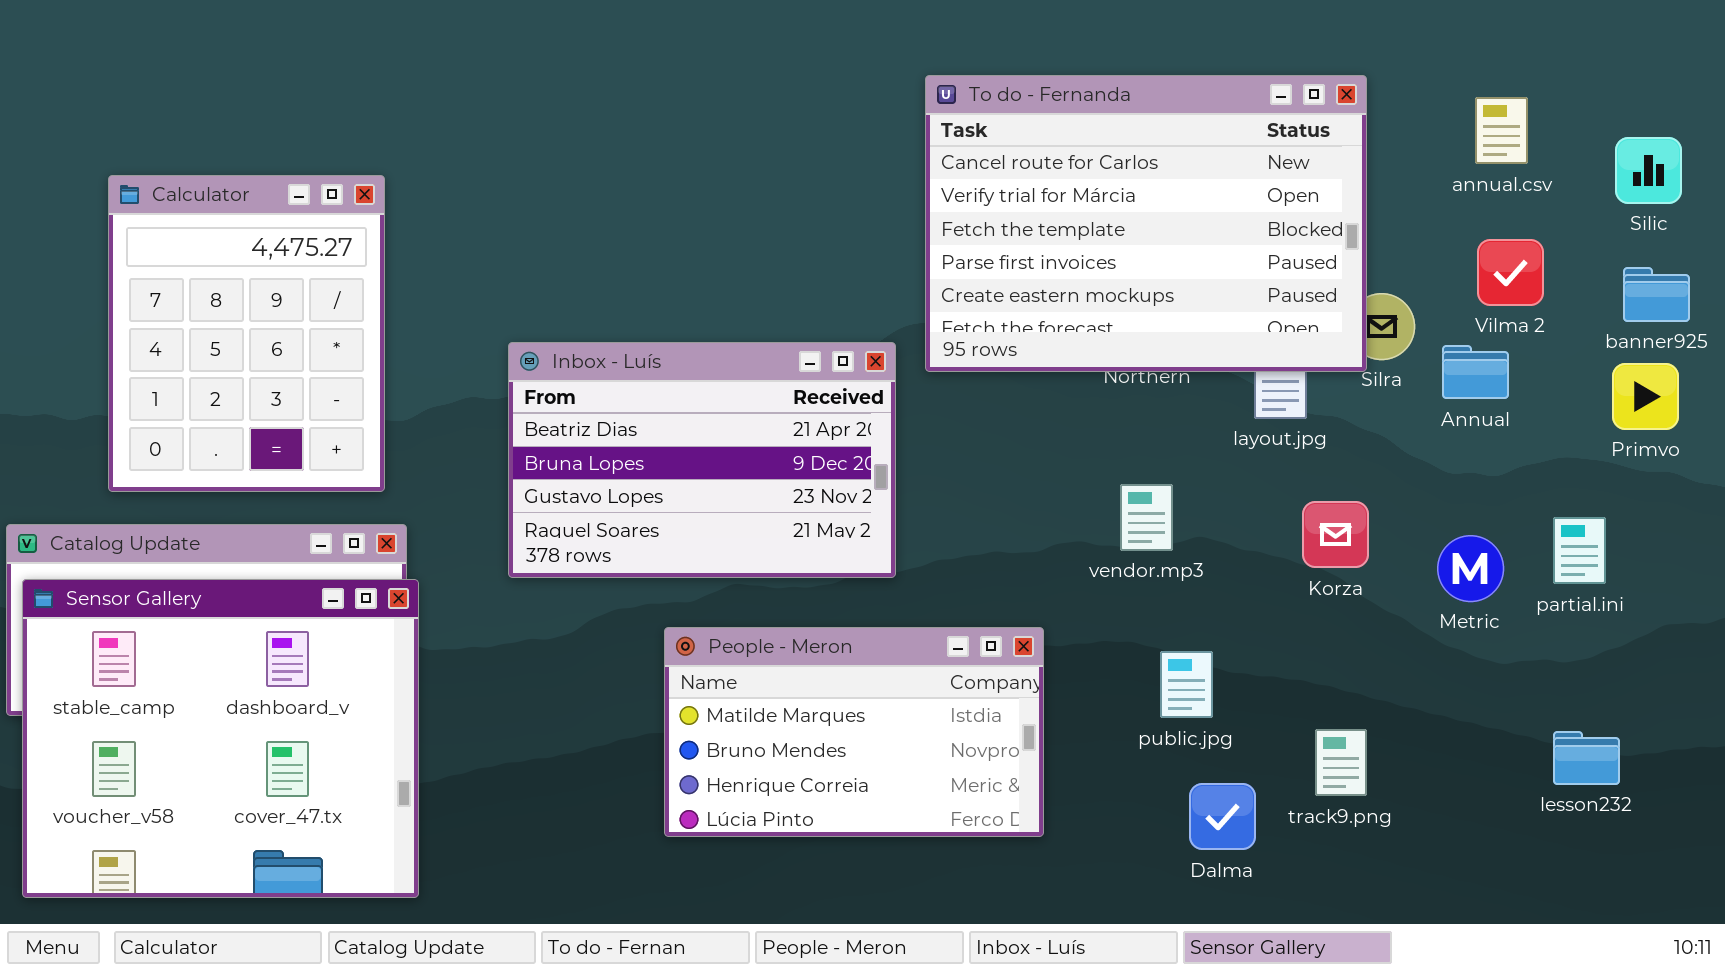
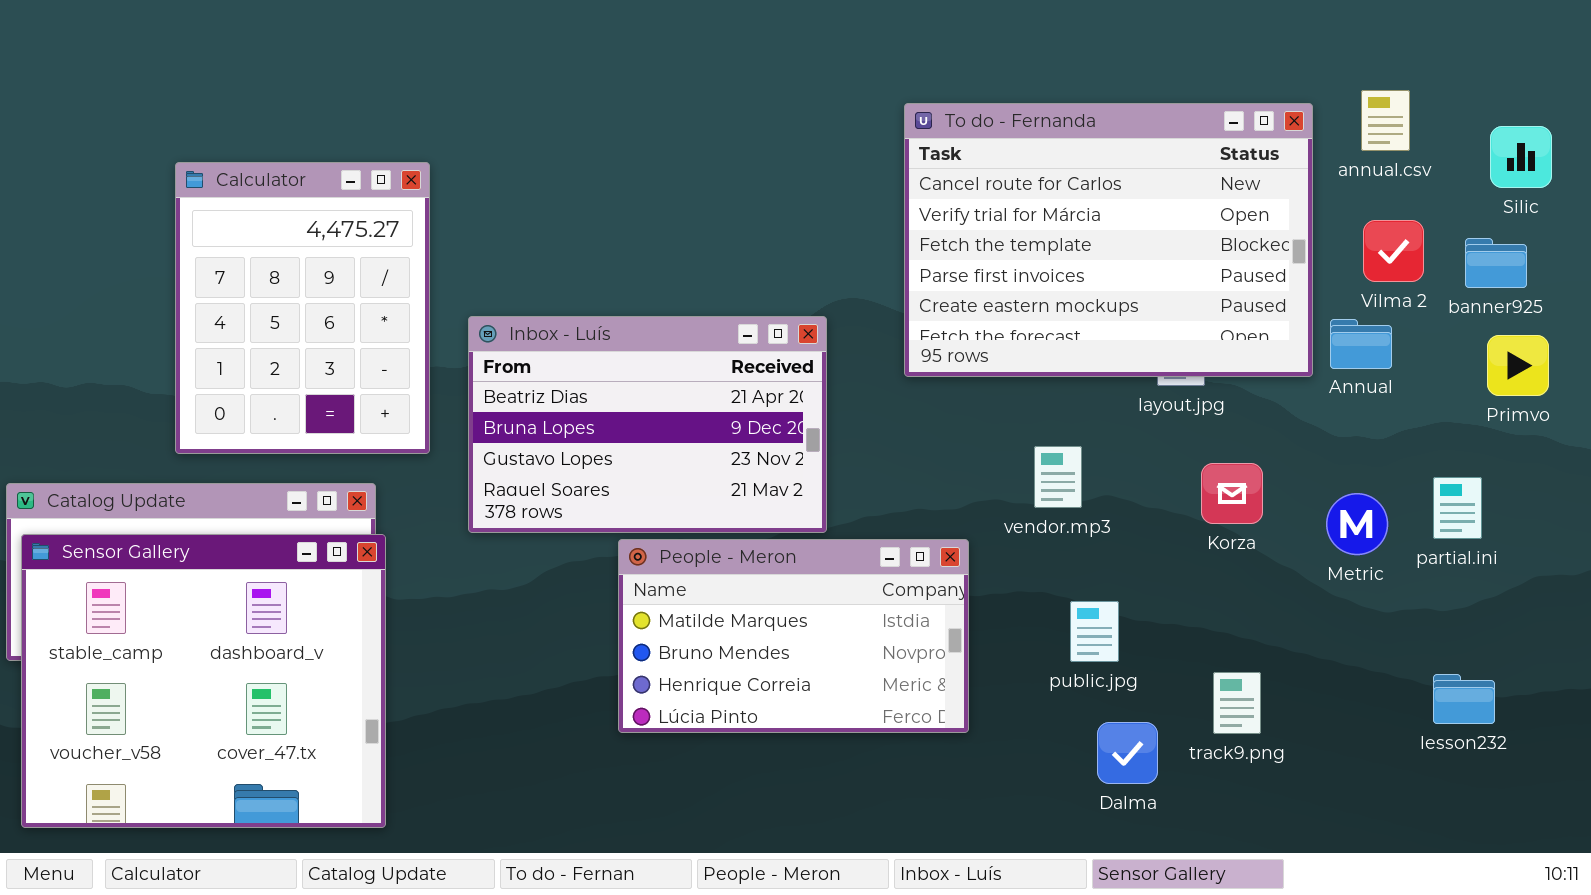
To do - Fernanda: [925,75,1367,372] -> [904,103,1313,377], moved
Calculator: [108,175,385,492] -> [175,162,430,454], moved
banner925: [1623,267,1690,322] -> [1465,238,1527,288], moved
People - Meron: [664,627,1044,837] -> [618,539,969,733], moved

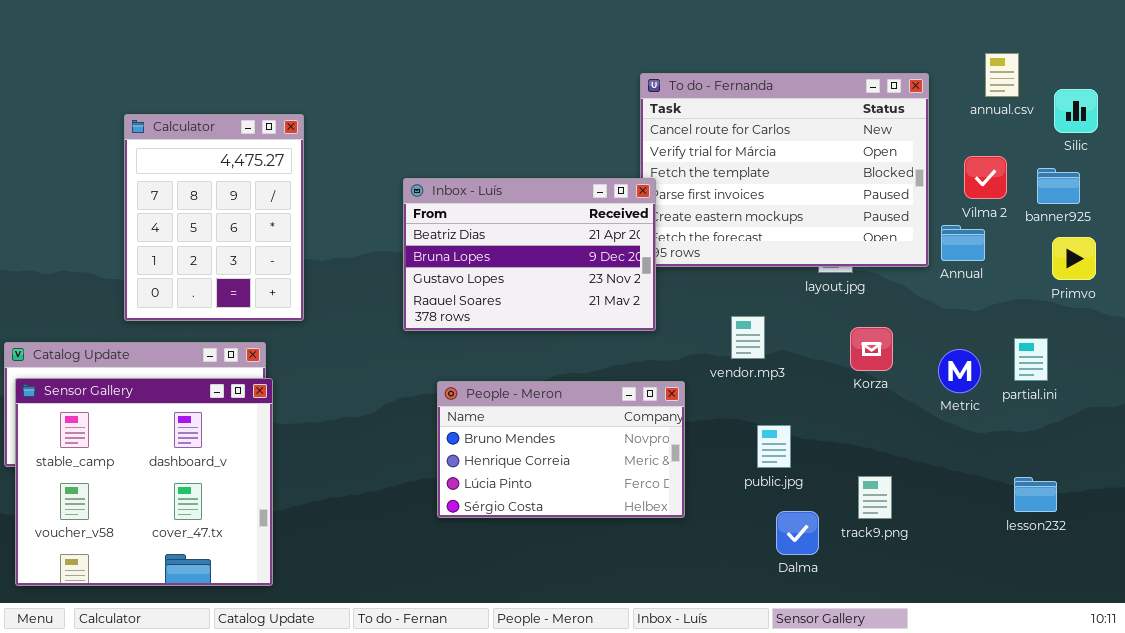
annual.csv: [1361,90,1410,151] -> [985,53,1019,97], moved
Inbox - Luís: [468,316,827,533] -> [403,178,656,331], moved
People - Meron: [618,539,969,733] -> [437,381,685,518], scrolled down 1 row

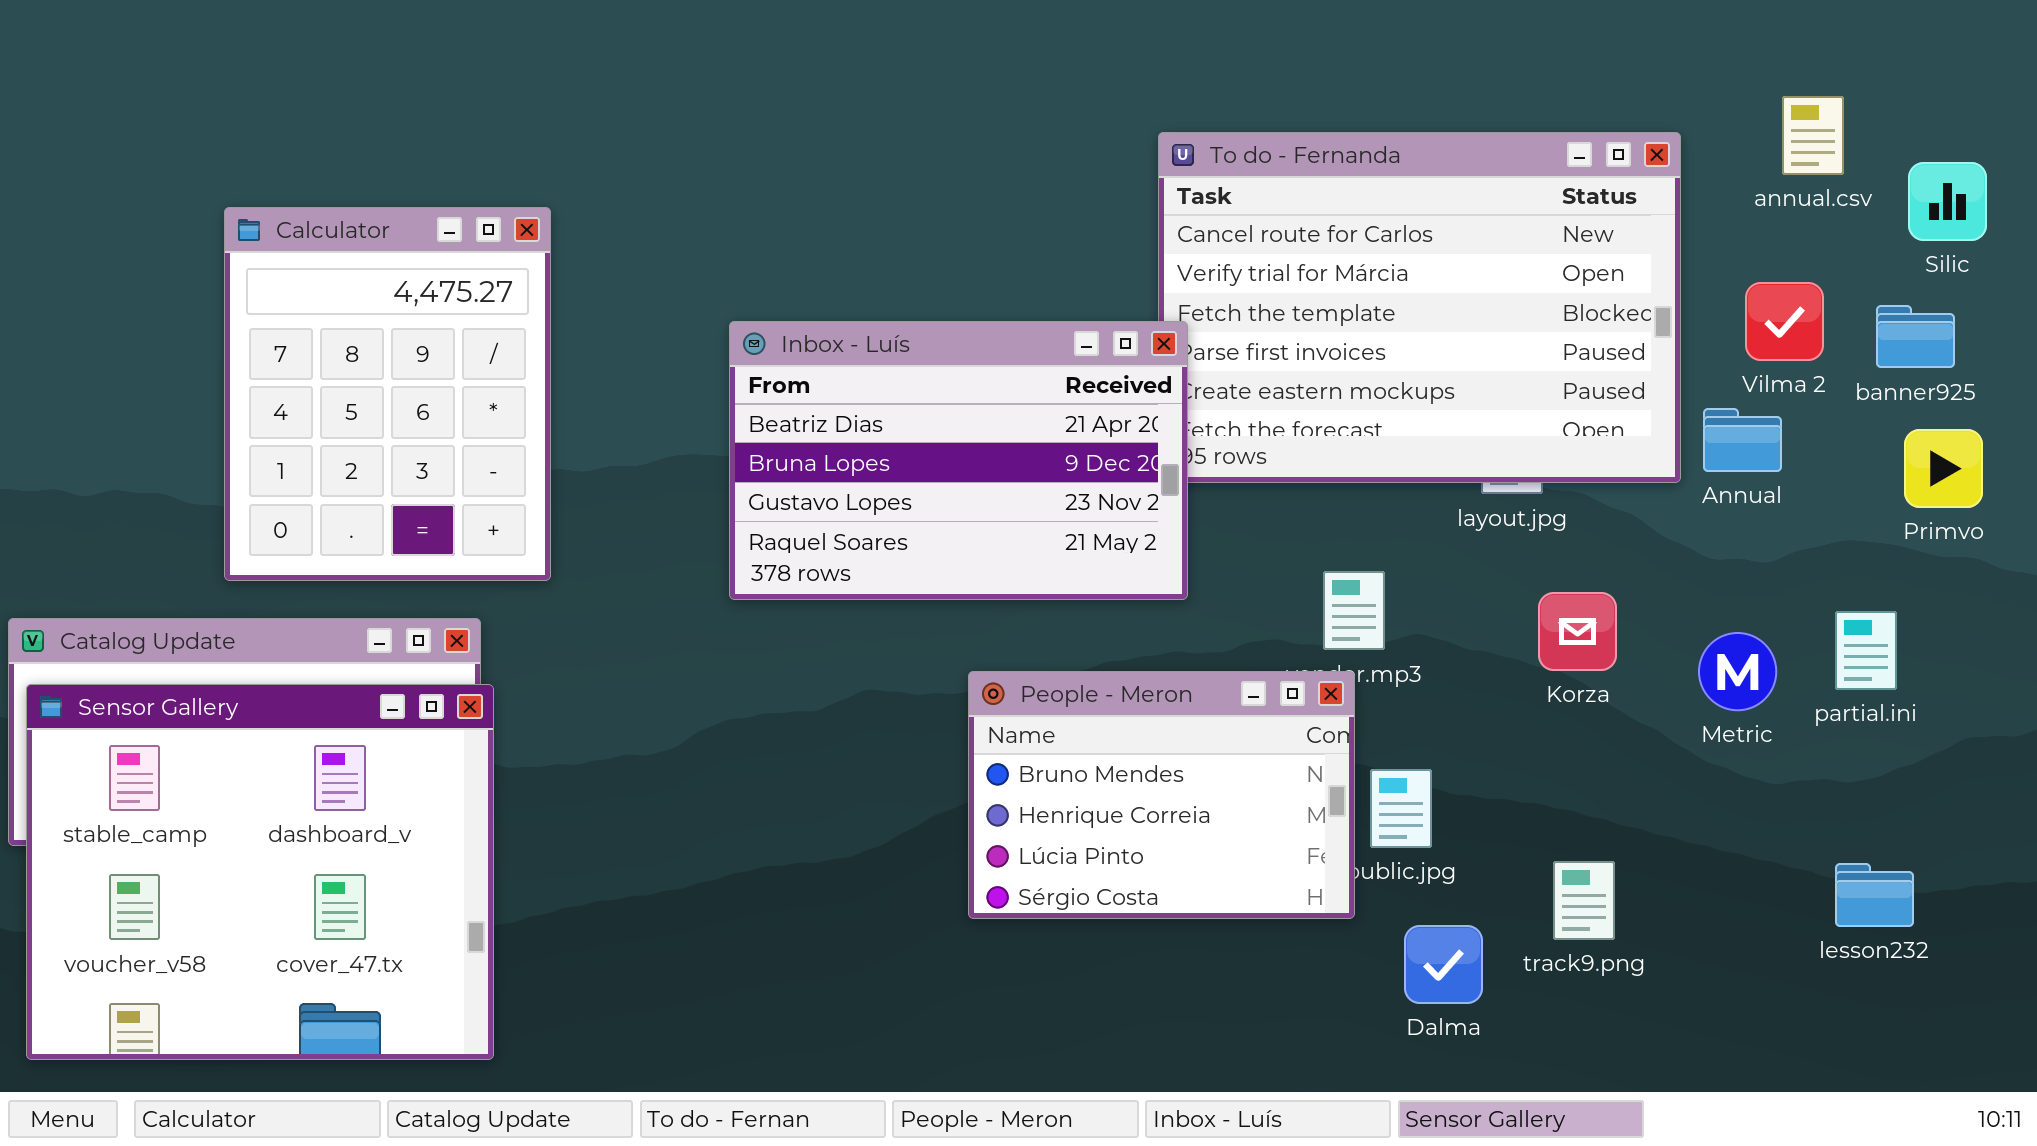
People - Meron: [437,381,685,518] -> [968,671,1355,919], moved, resized

